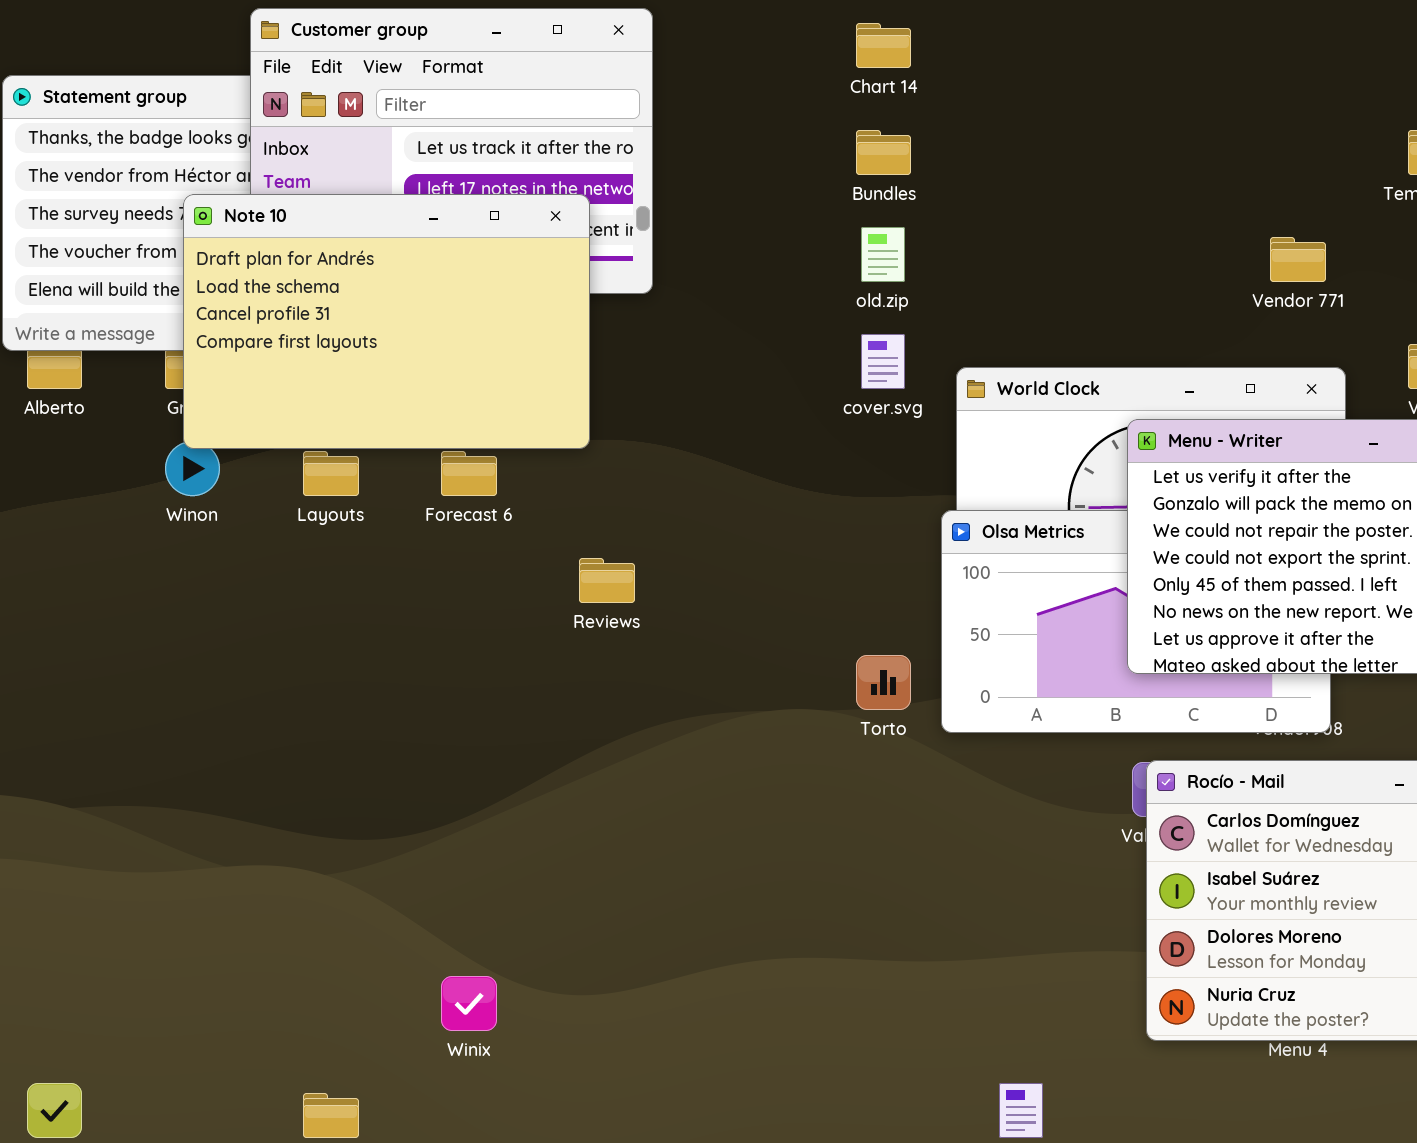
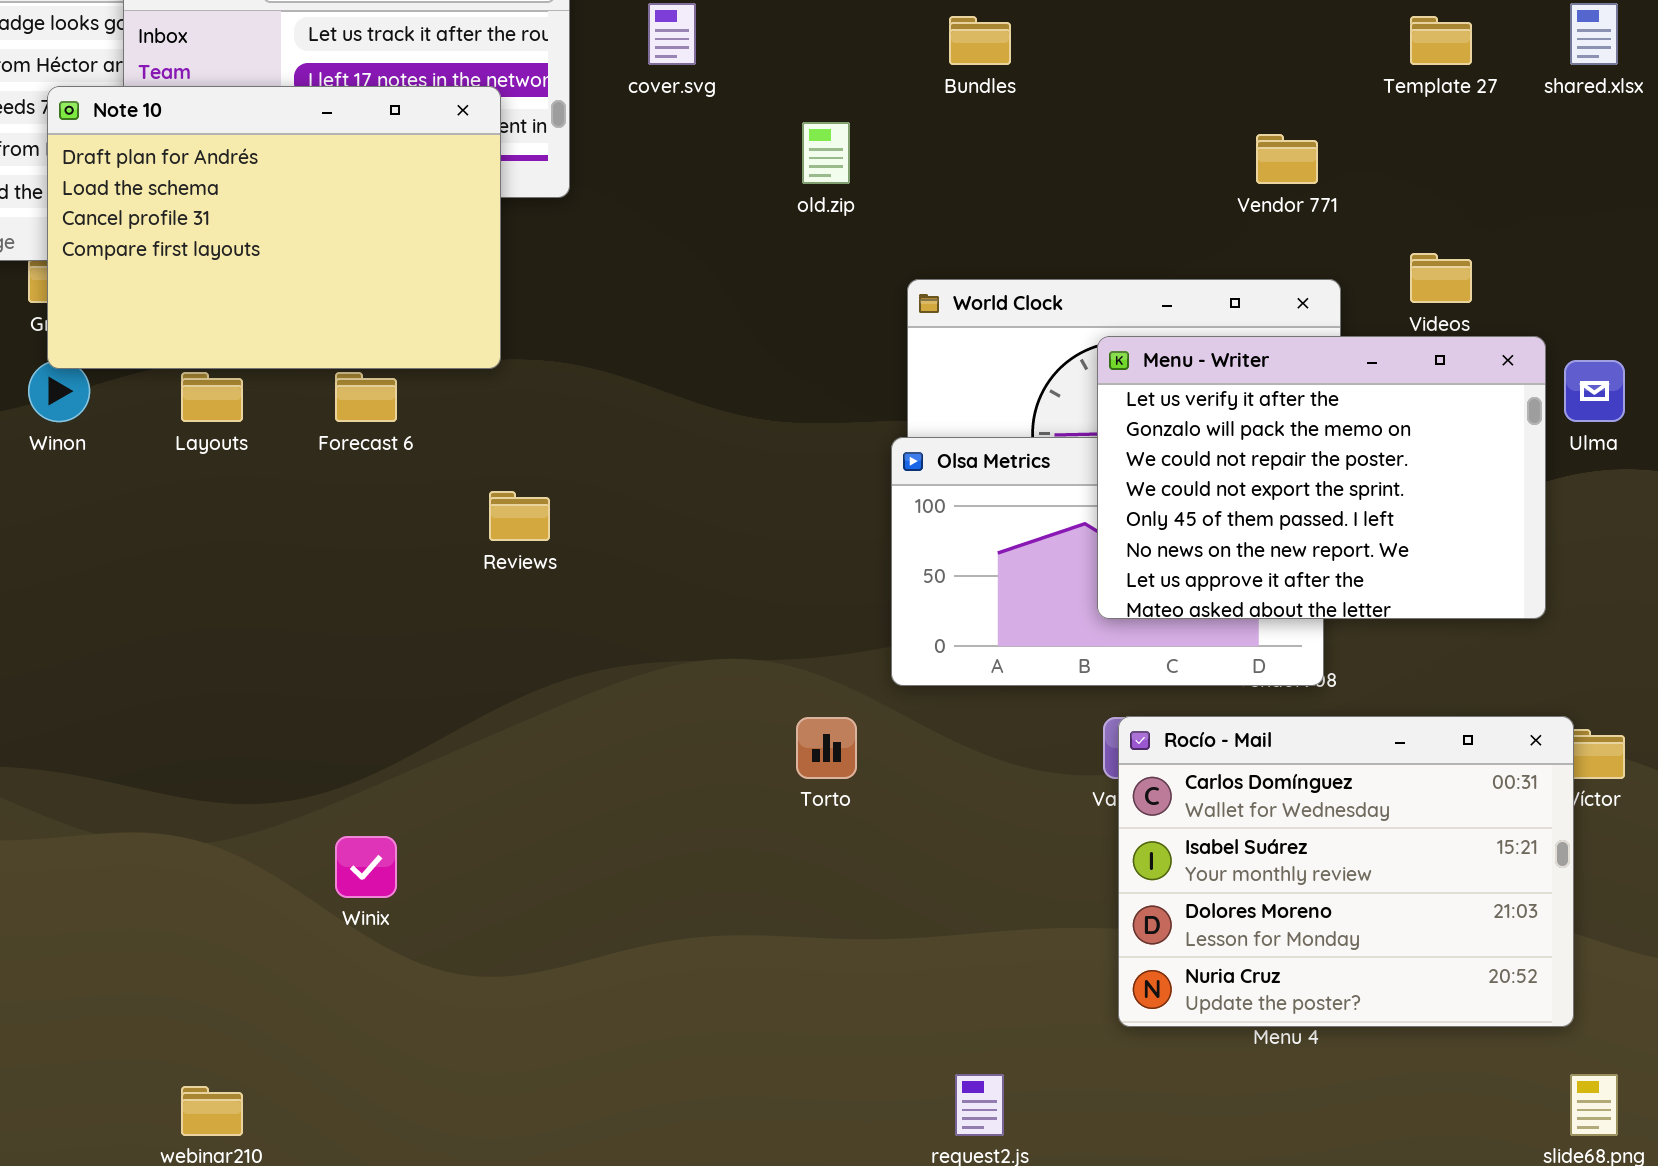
Bundles: [856,130,911,175] -> [949,16,1011,65], moved
cover.svg: [861,334,905,389] -> [648,3,696,65], moved
Torto: [856,655,911,710] -> [796,717,857,779], moved
Winix: [441,976,497,1031] -> [335,836,397,898], moved

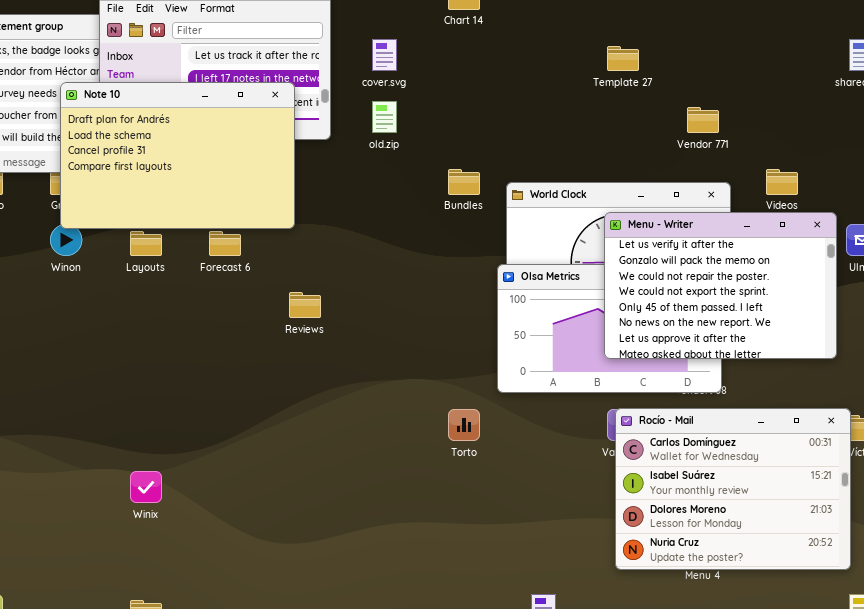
Bundles: [949,16,1011,65] -> [448,169,480,195], moved
Template 27: [1410,16,1472,65] -> [607,46,639,71], moved
old.zip: [802,122,850,184] -> [372,101,397,133], moved
Winix: [335,836,397,898] -> [130,471,162,503], moved

